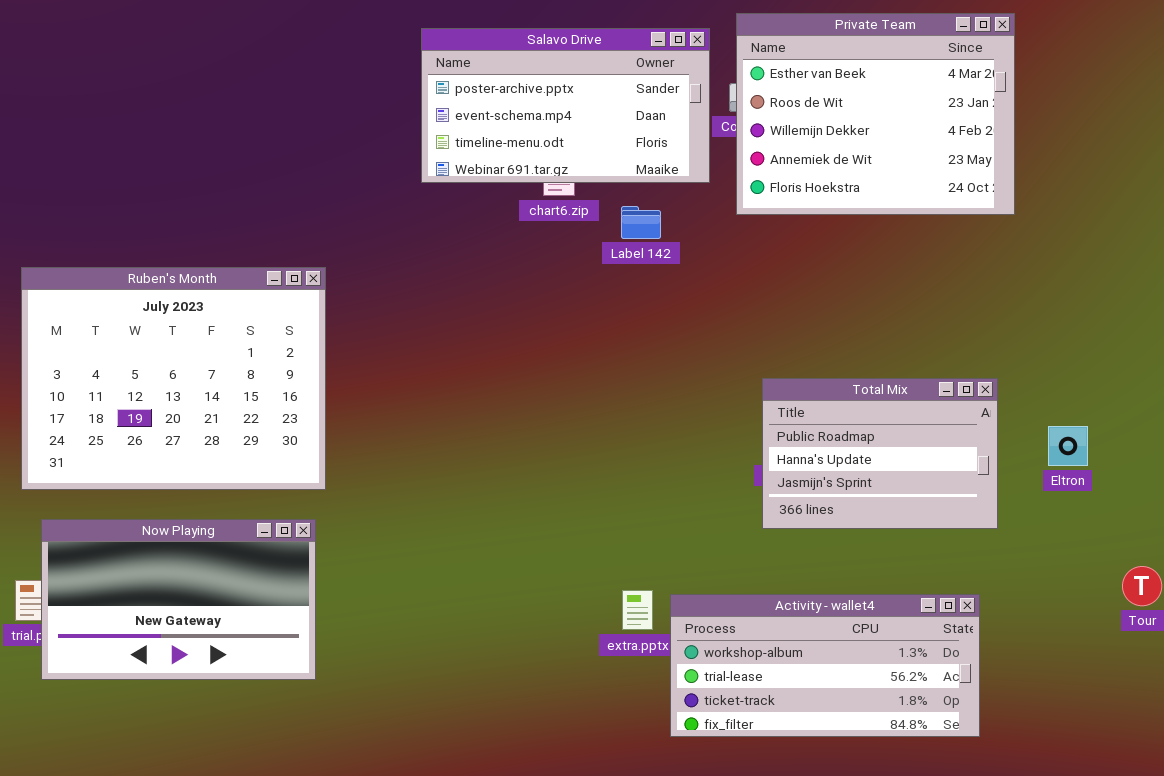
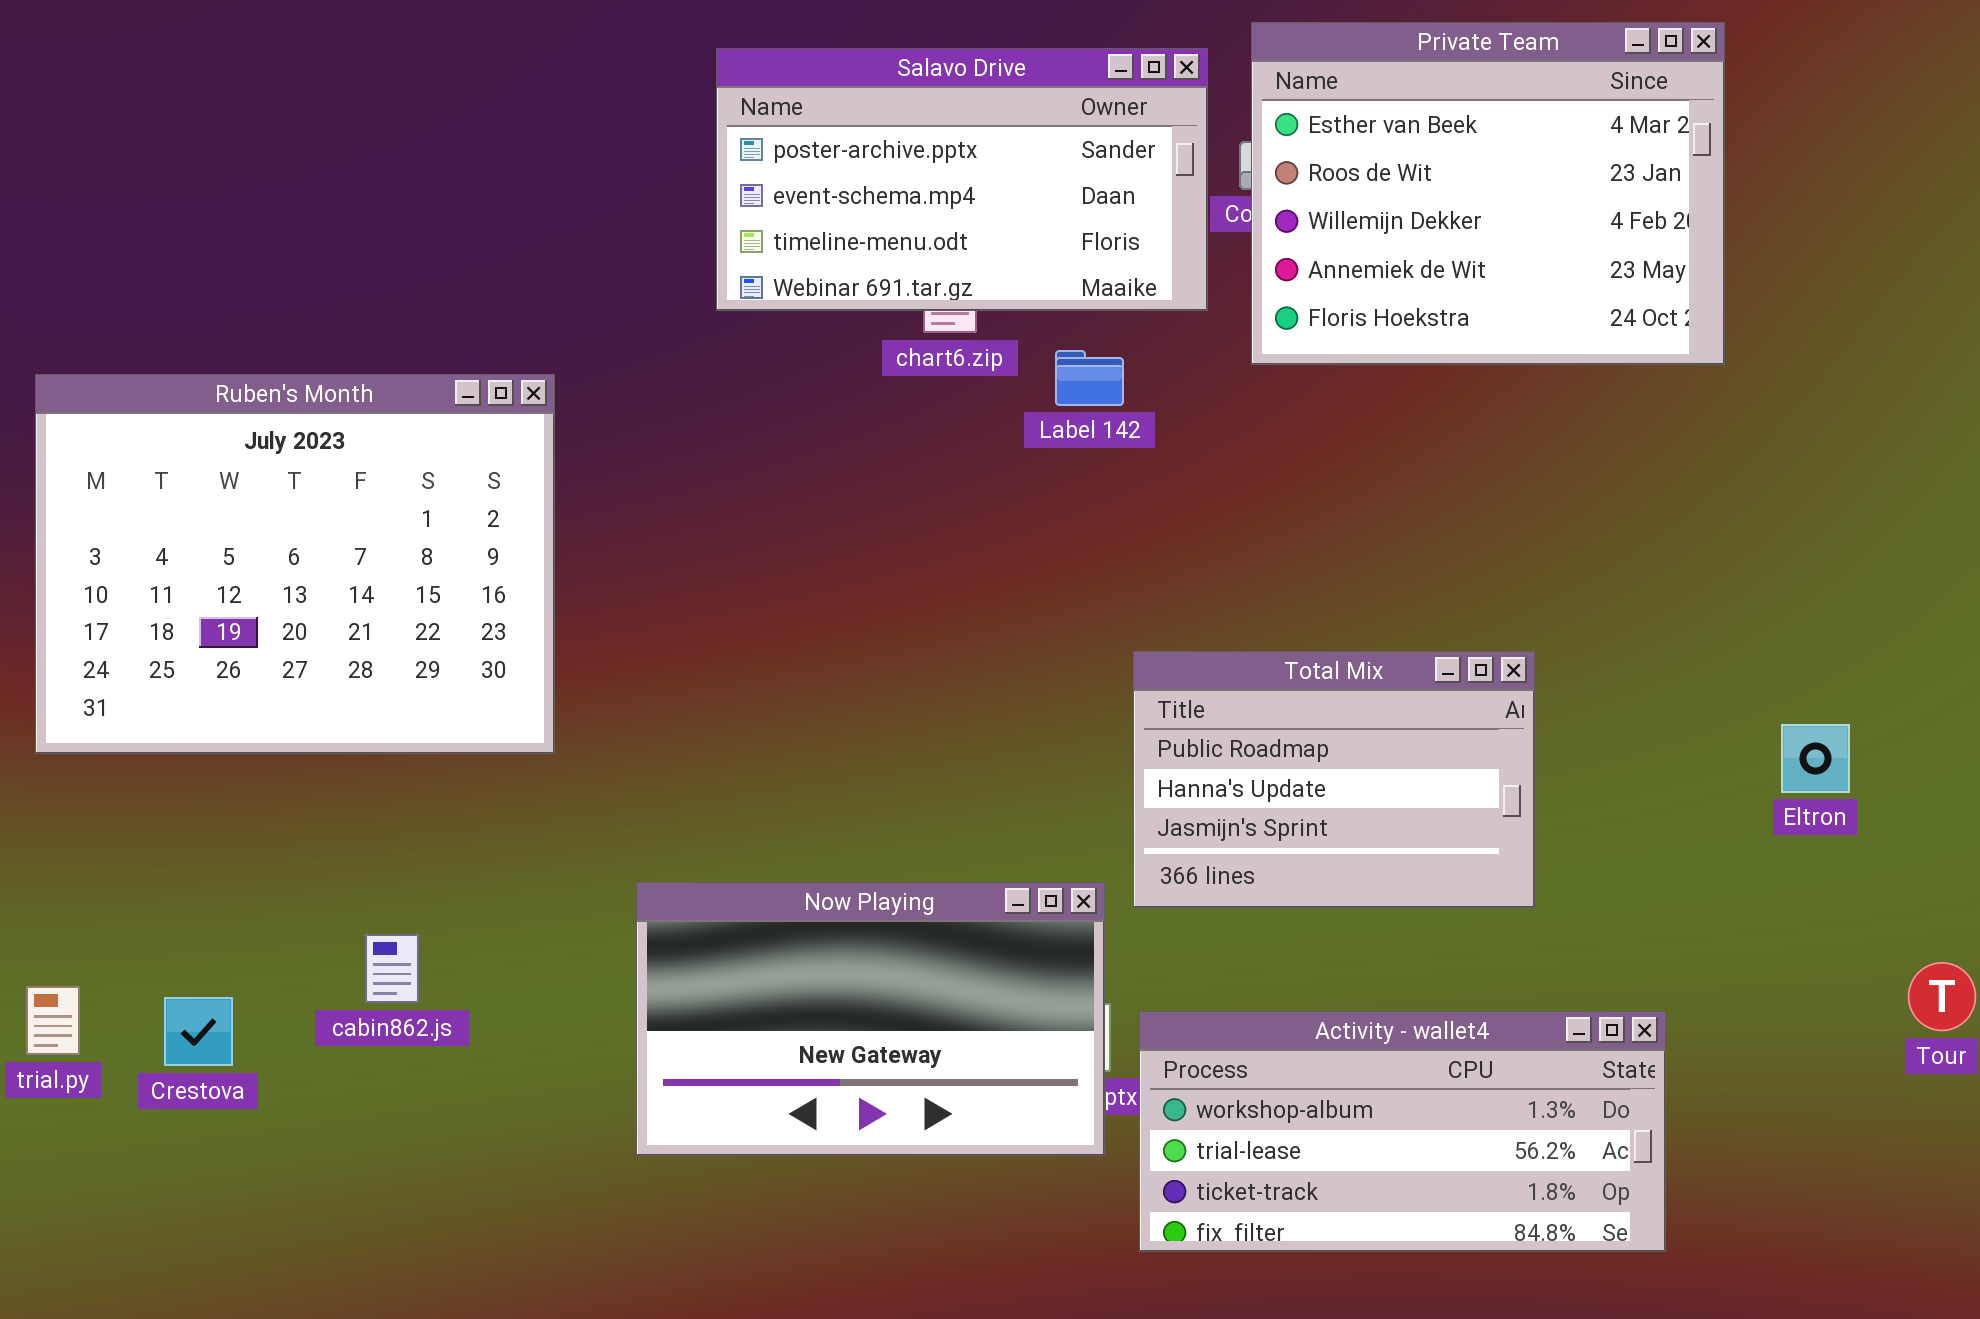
Ruben's Month: [21,267,326,490] -> [35,374,555,754], moved
Total Mix: [762,378,998,529] -> [1133,651,1535,908], moved
Now Playing: [41,519,316,680] -> [636,882,1105,1156], moved

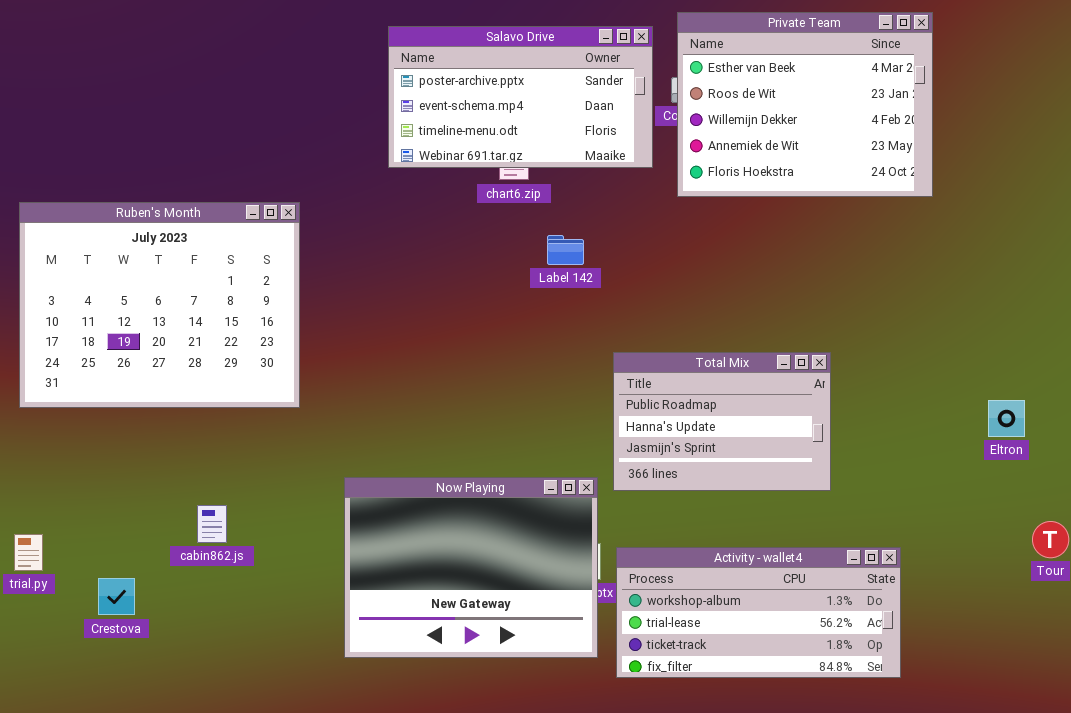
Label 142: [1055,350,1124,406] -> [547,235,584,265], moved
Eltron: [1781,724,1850,793] -> [988,400,1025,437], moved
Now Playing: [636,882,1105,1156] -> [344,477,598,658], resized
Crestova: [164,997,233,1066] -> [98,578,135,615], moved

